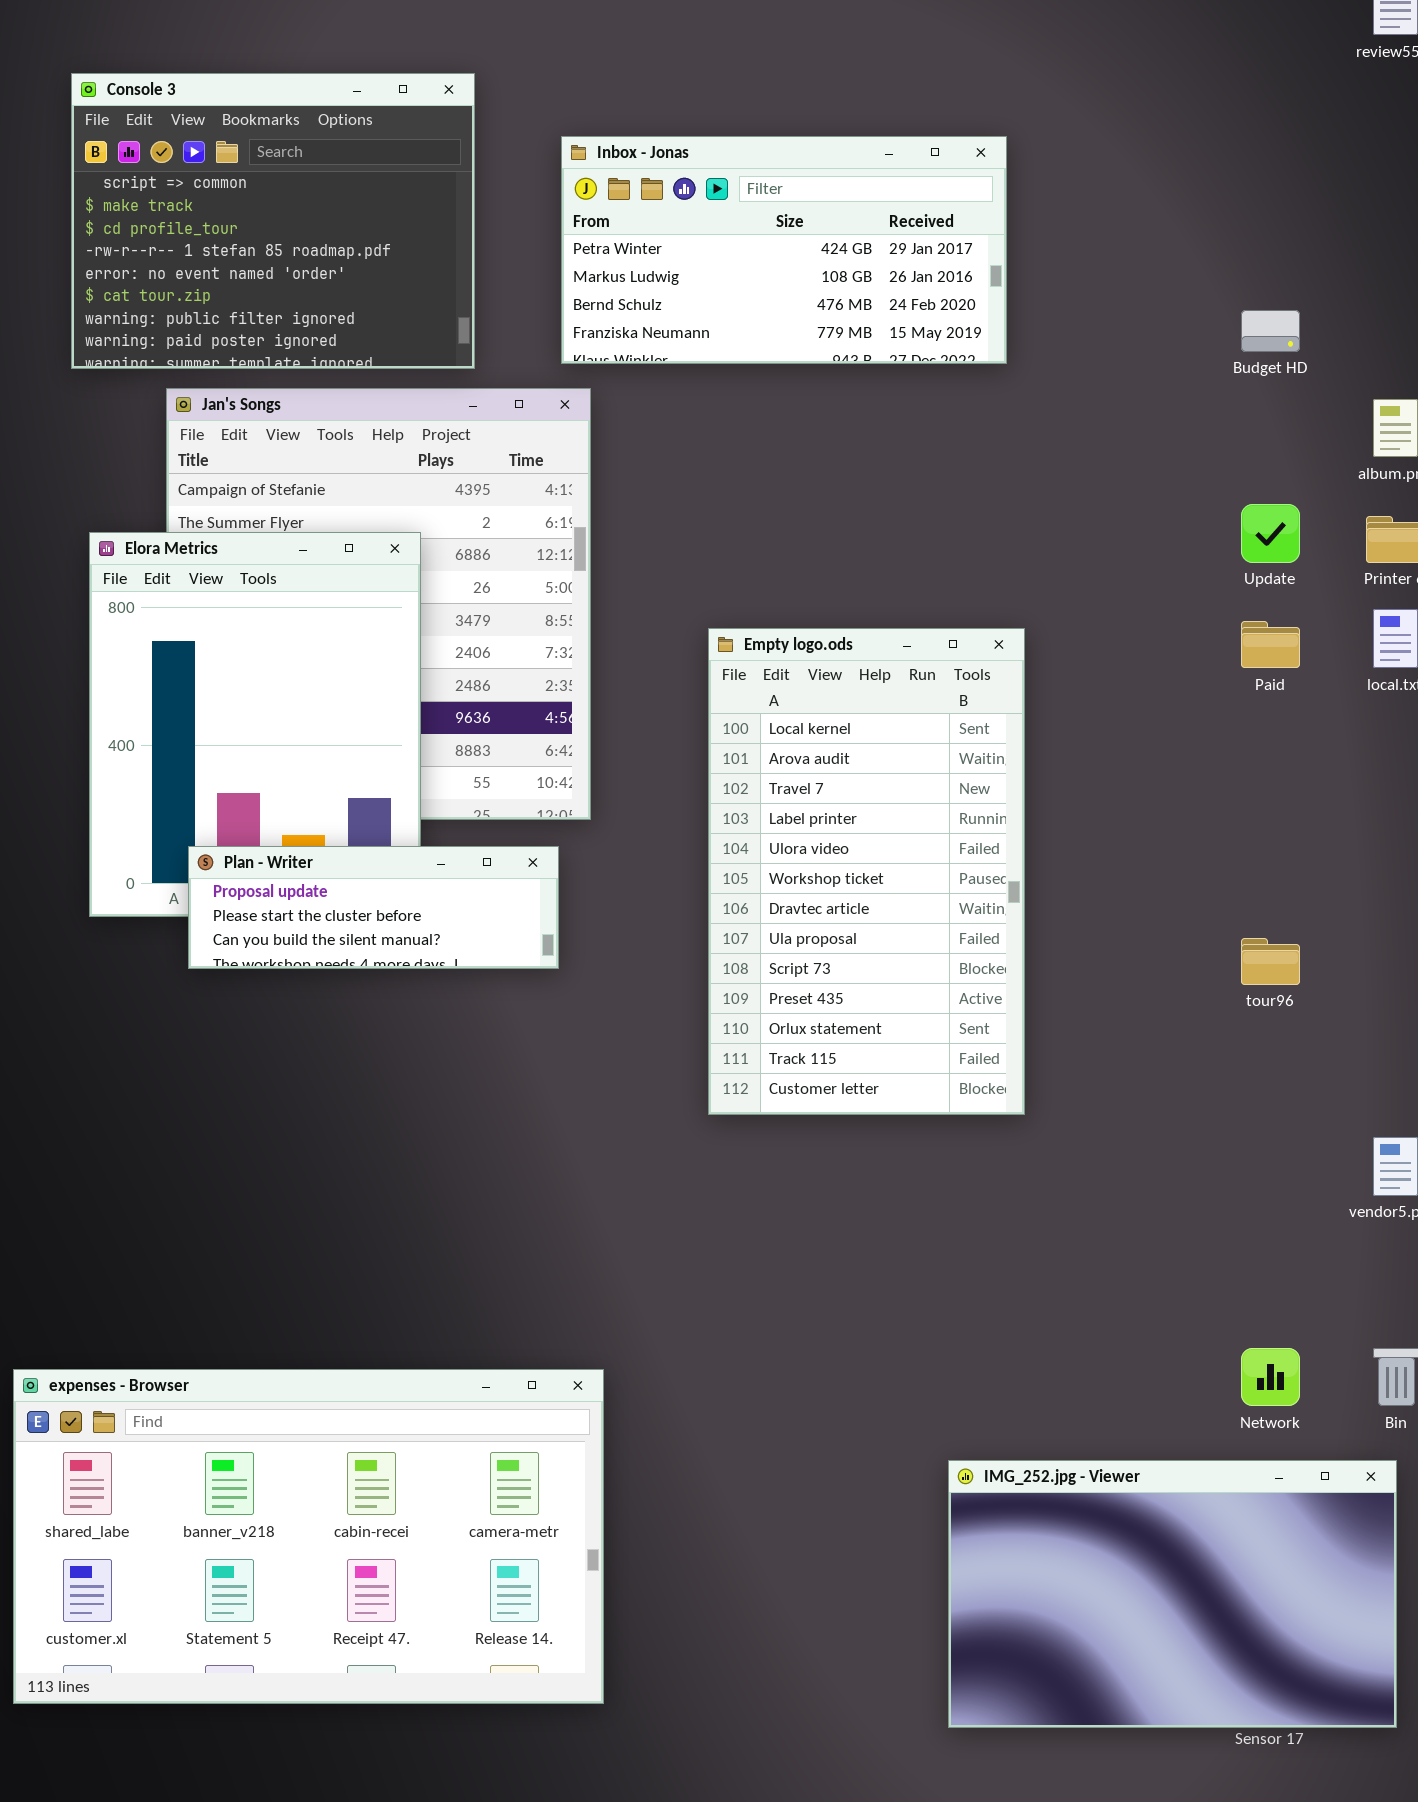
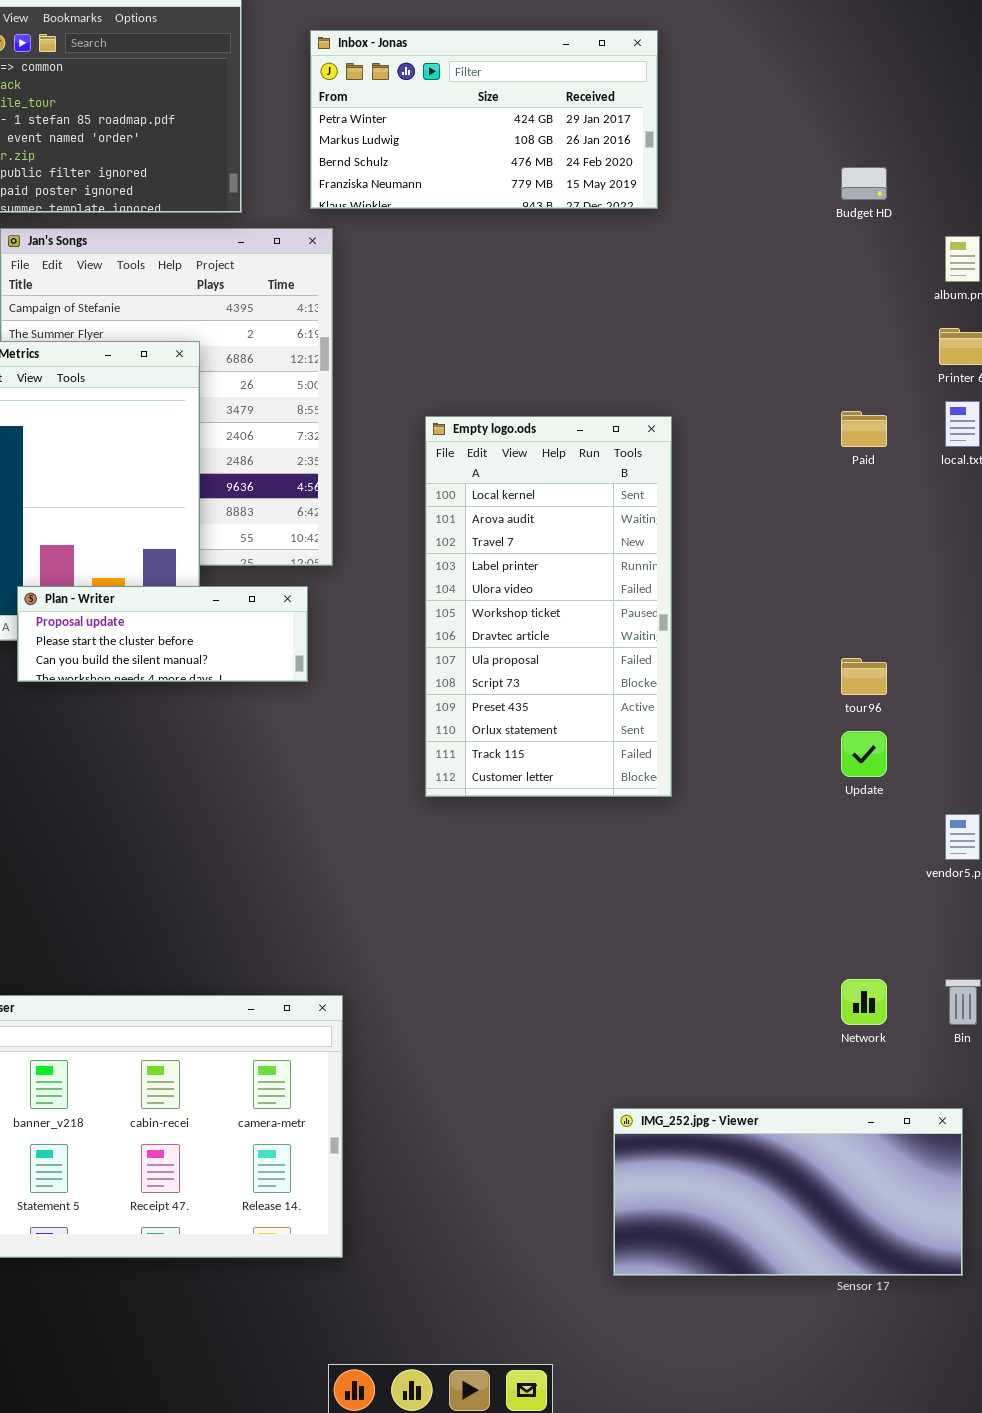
Update: [1241,504,1300,563] -> [841,731,887,777], moved
IMG_252.jpg - Viewer: [948,1460,1397,1728] -> [613,1108,963,1276], resized

